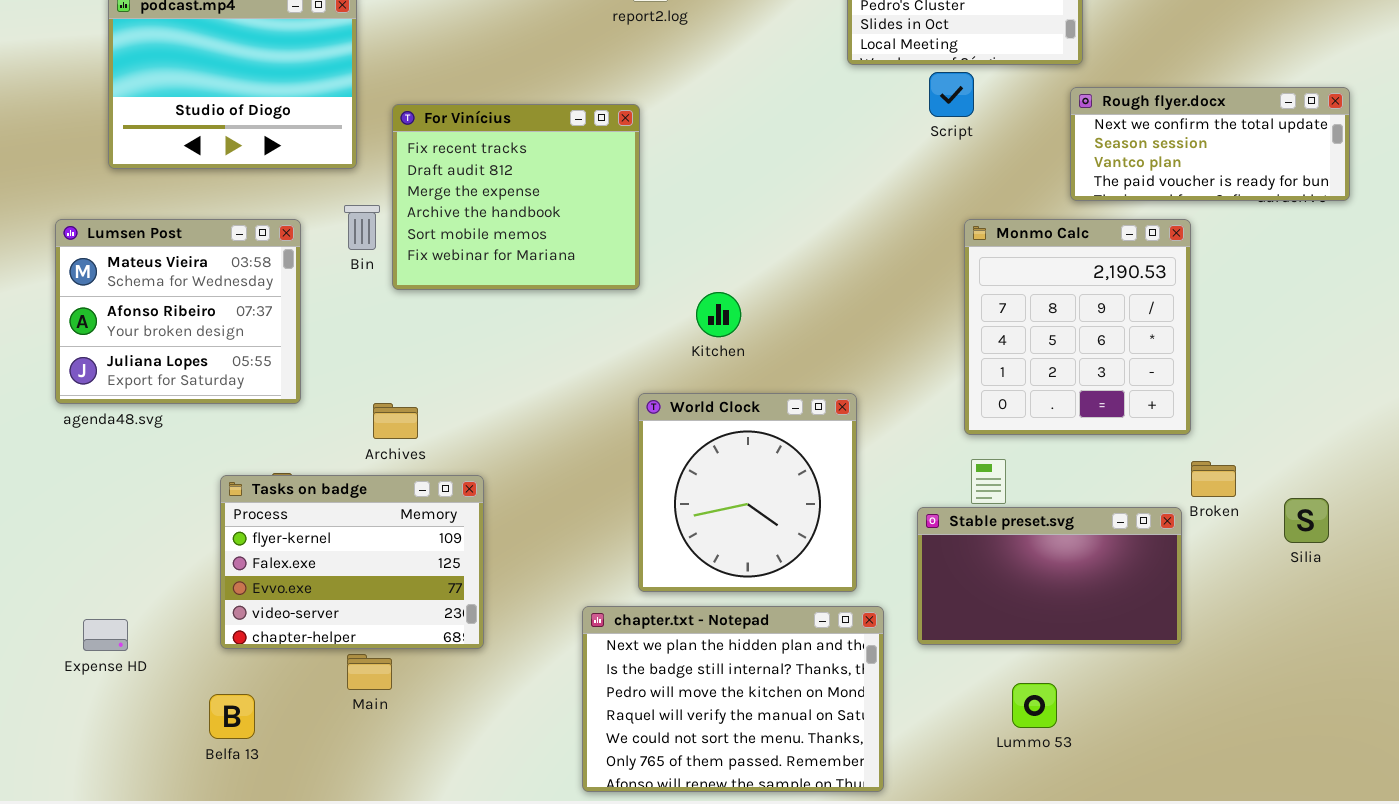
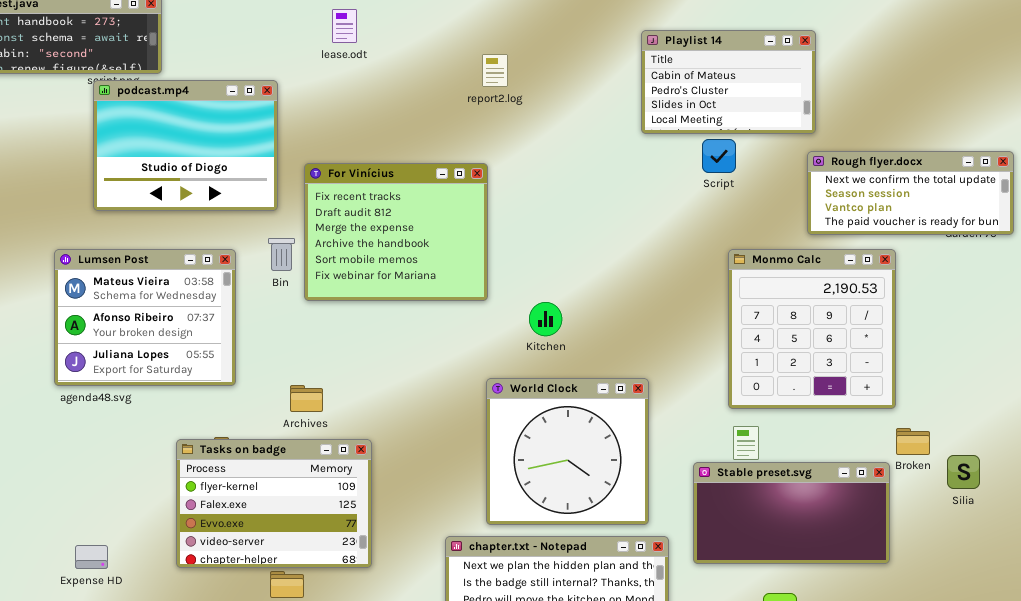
Silia: [1284,498,1329,543] -> [947,455,980,489], moved

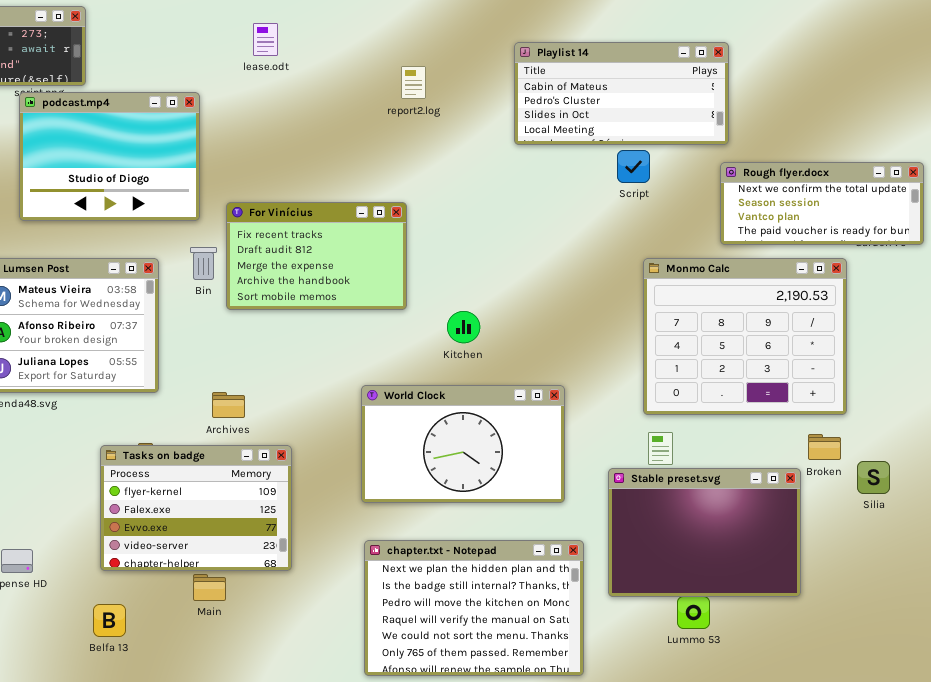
Playlist 14: [641,30,816,134] -> [514,42,729,145], resized
For Vinícius: [304,163,488,301] -> [226,202,407,310], resized
Monmo Calc: [728,249,896,409] -> [643,258,847,415], resized
World Clock: [486,378,649,525] -> [361,385,565,503], resized
Stable preset.svg: [693,462,890,564] -> [608,468,801,597], resized

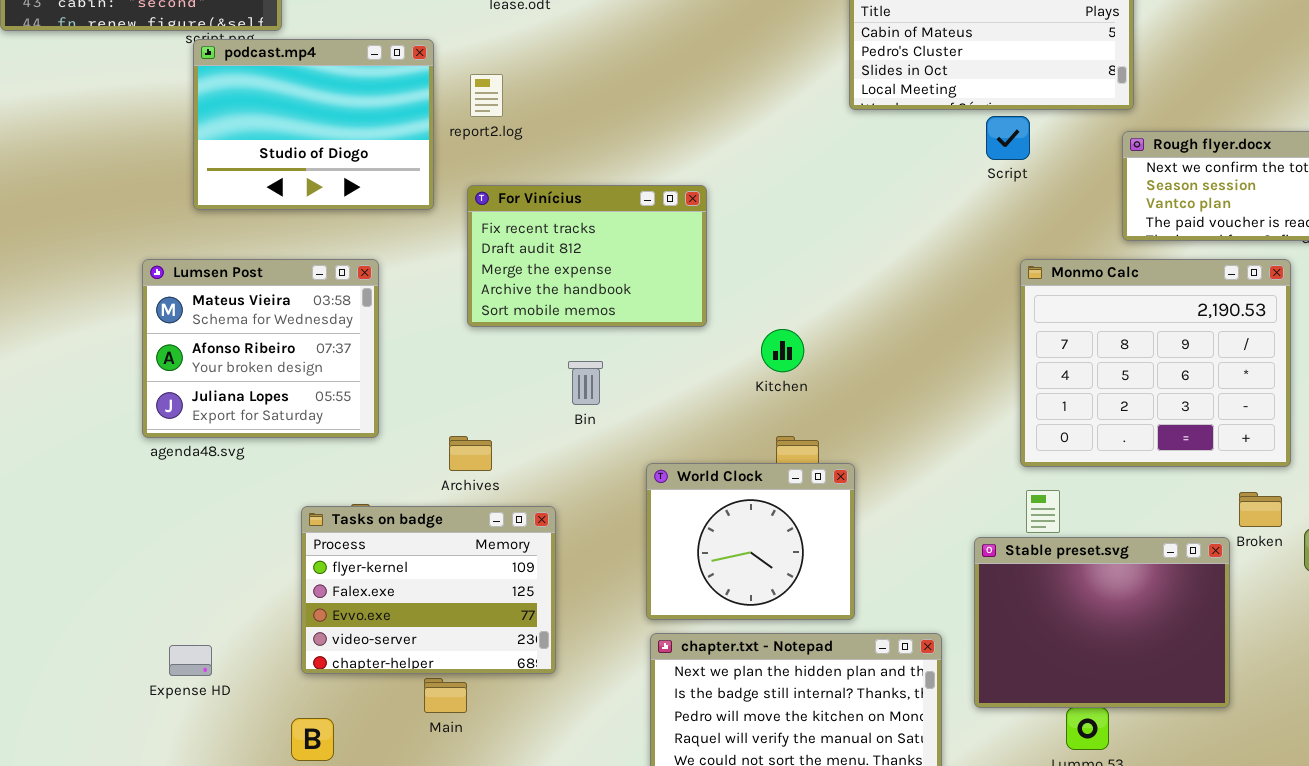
report2.log: [401,66,426,99] -> [470,74,503,117], moved
Bin: [190,247,217,280] -> [568,361,603,405], moved
World Clock: [361,385,565,503] -> [646,463,855,620], moved, resized

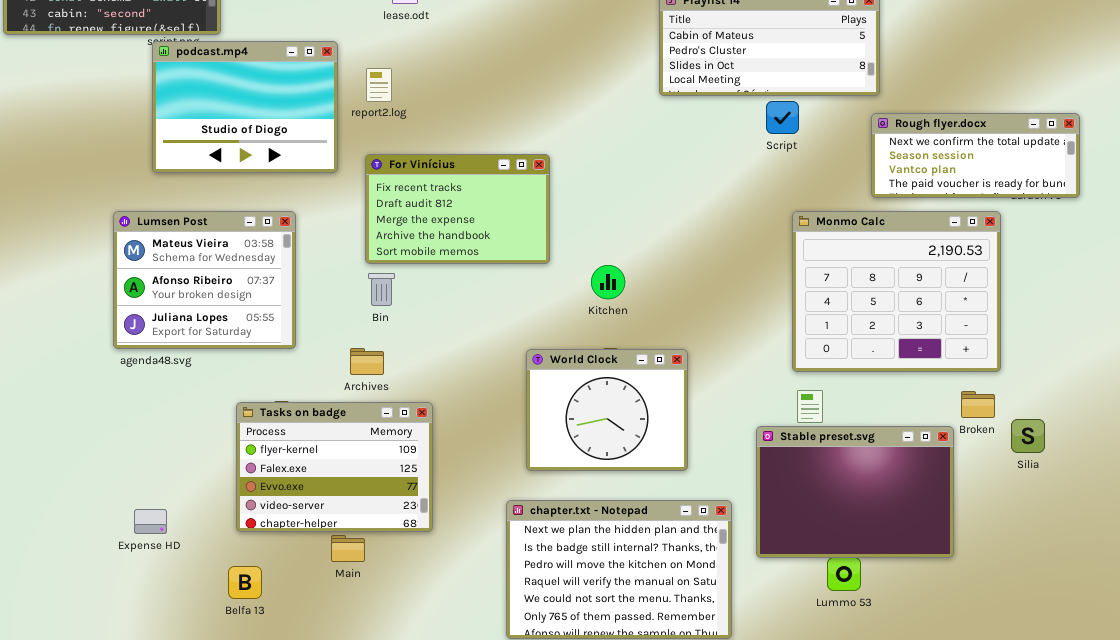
Bin: [568,361,603,405] -> [368,273,395,306], moved
World Clock: [646,463,855,620] -> [526,349,688,471], moved

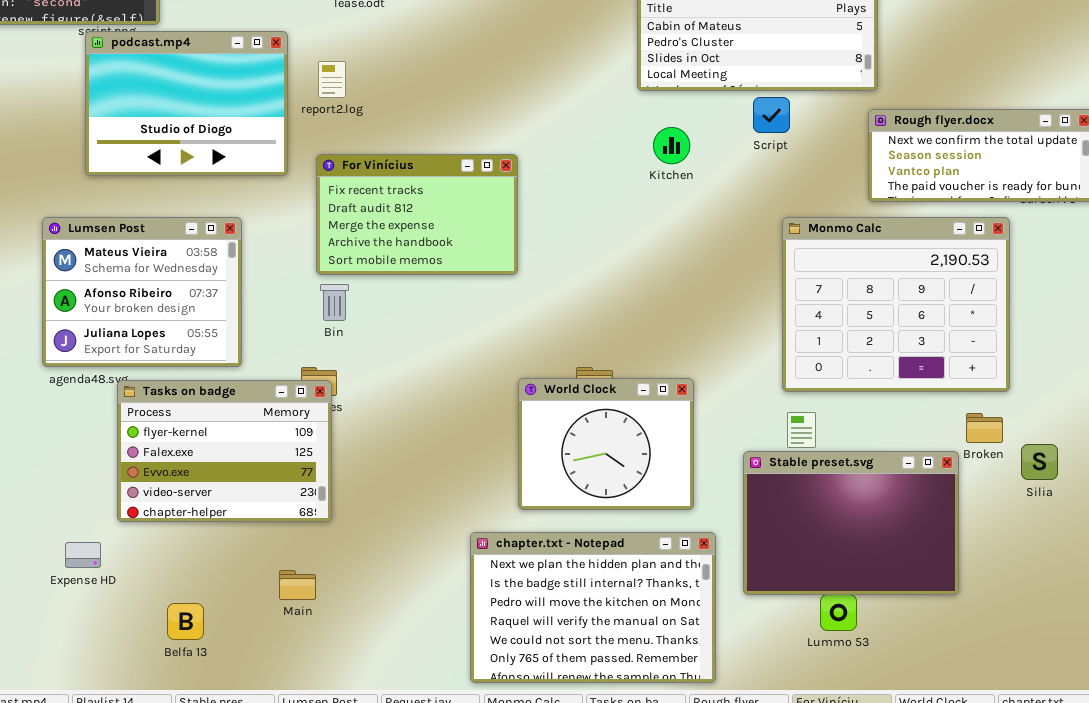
Kitchen: [591,265,625,299] -> [653,127,690,164], moved
World Clock: [526,349,688,471] -> [518,378,694,510], moved
Tasks on badge: [236,402,433,532] -> [117,380,332,522], moved

